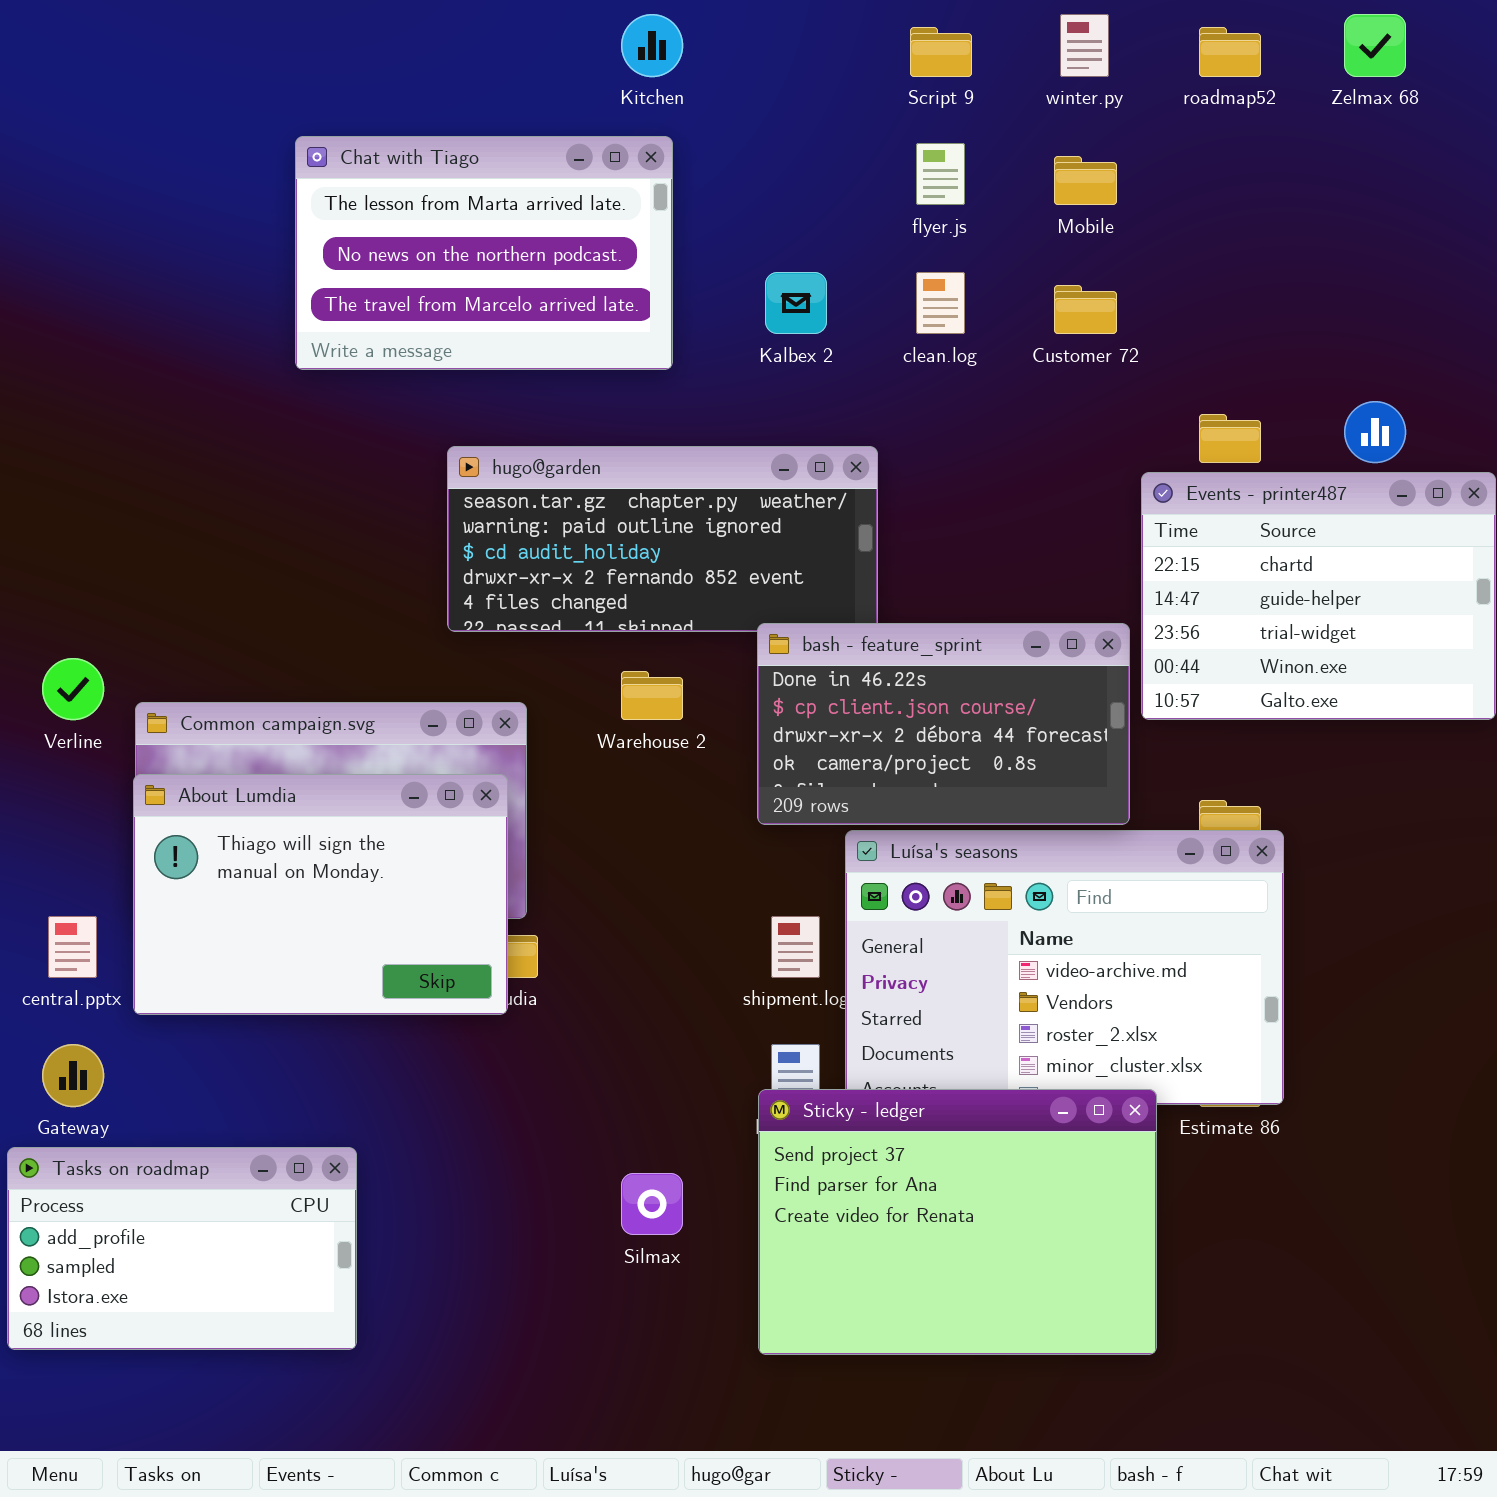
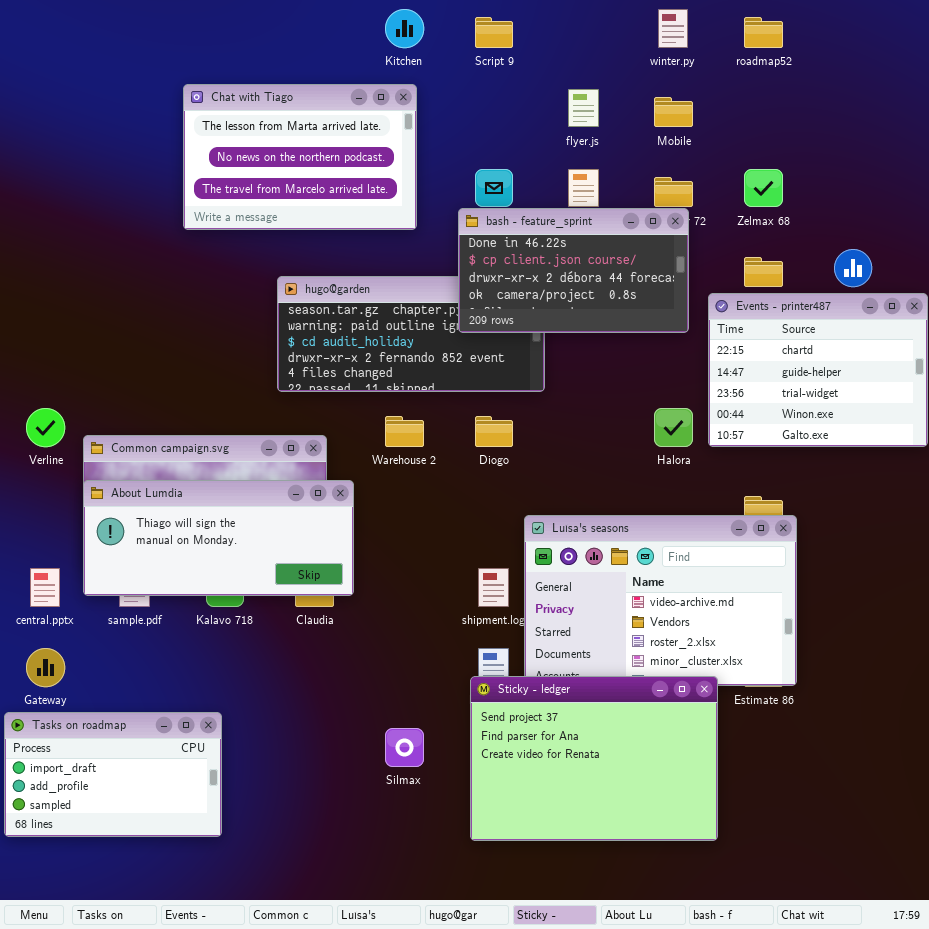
Zelmax 68: [1344,14,1406,77] -> [744,169,783,207], moved
Script 9: [910,27,972,77] -> [475,17,513,48], moved
bash - feature_sprint: [757,623,1130,825] -> [458,208,689,333], moved
About Lumdia: [133,774,508,1015] -> [83,480,354,596], resized
Tasks on roadmap: [7,1147,357,1350] -> [4,712,222,837], scrolled up 1 row

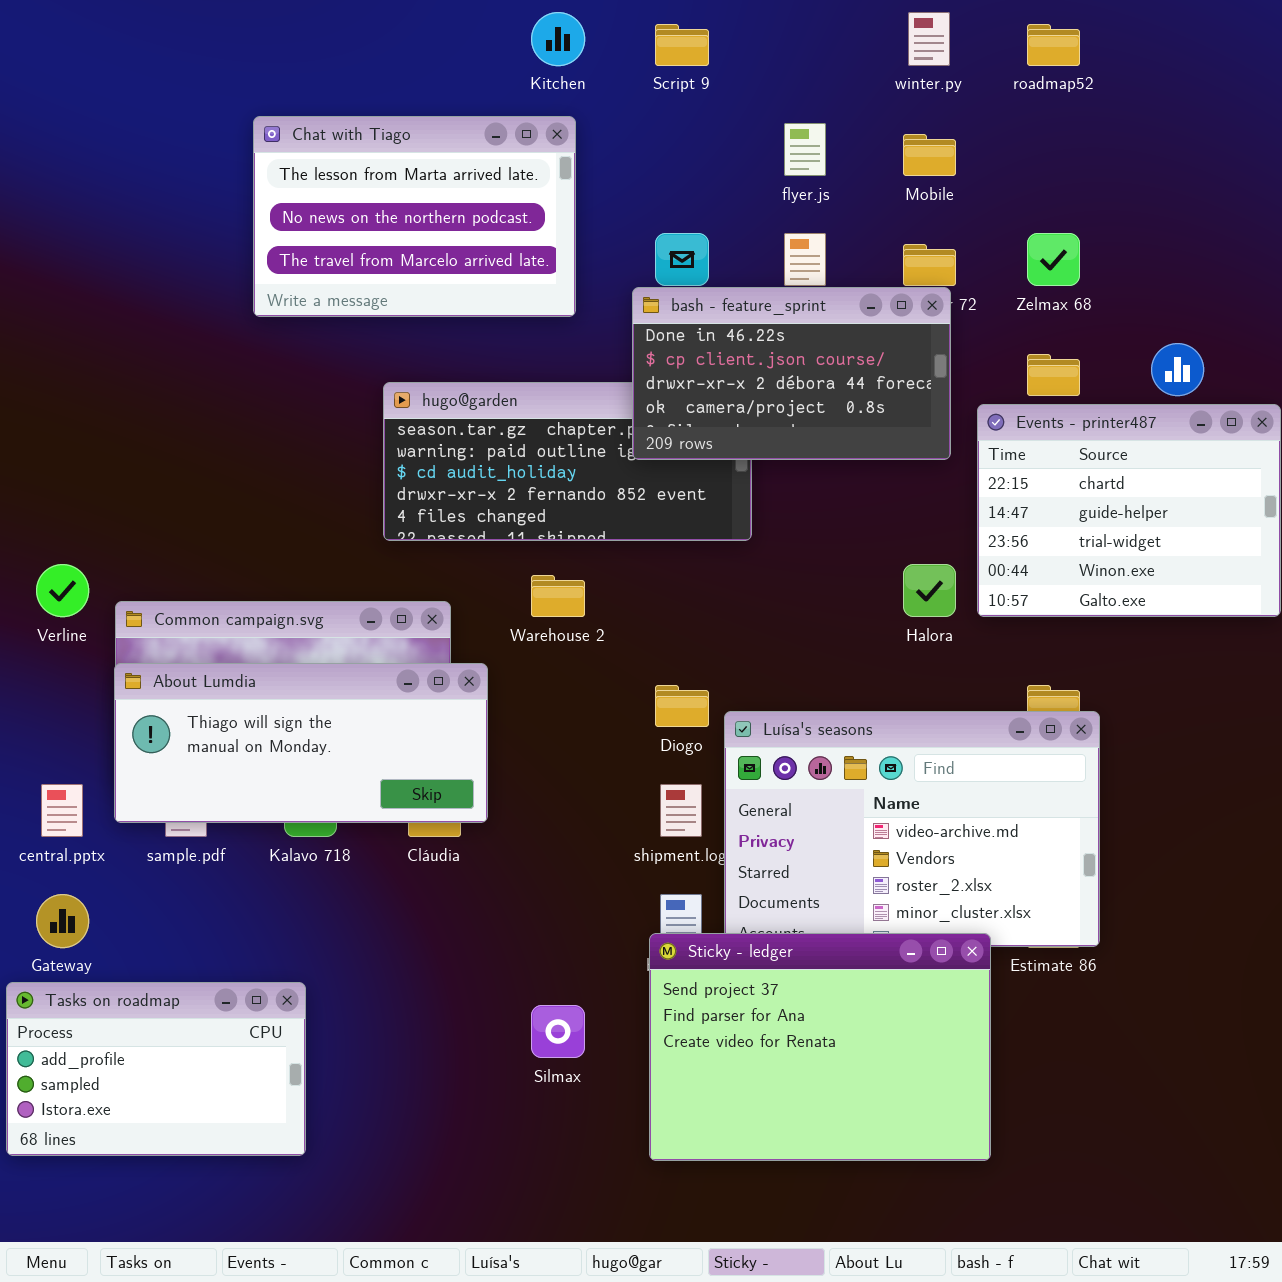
Diogo: [475,416,513,447] -> [655,685,709,727], moved
Tasks on roadmap: [4,712,222,837] -> [6,982,306,1156], scrolled down 1 row

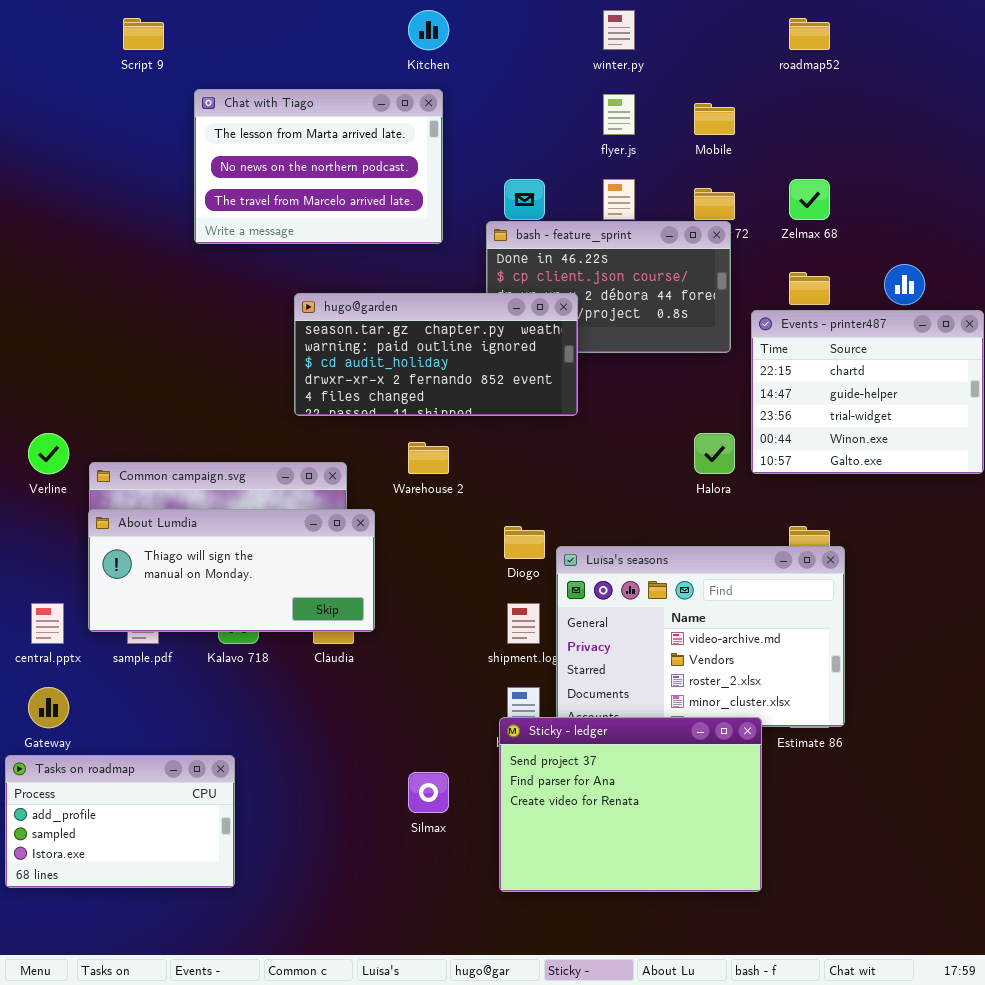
winter.py: [908,12,950,66] -> [603,10,635,50], moved
Script 9: [655,24,709,66] -> [123,18,164,50], moved
hugo@garden: [383,382,752,541] -> [294,293,578,416], raised

